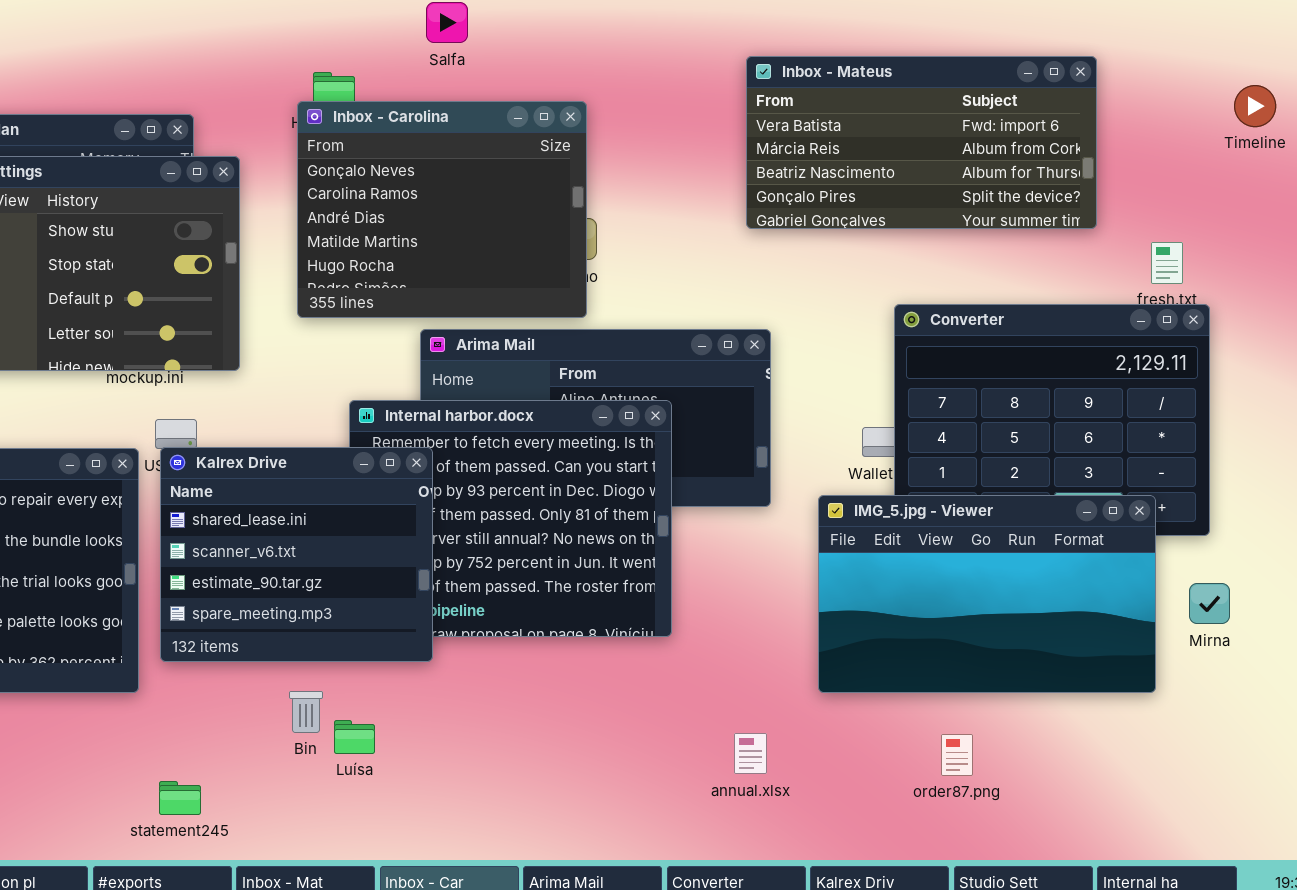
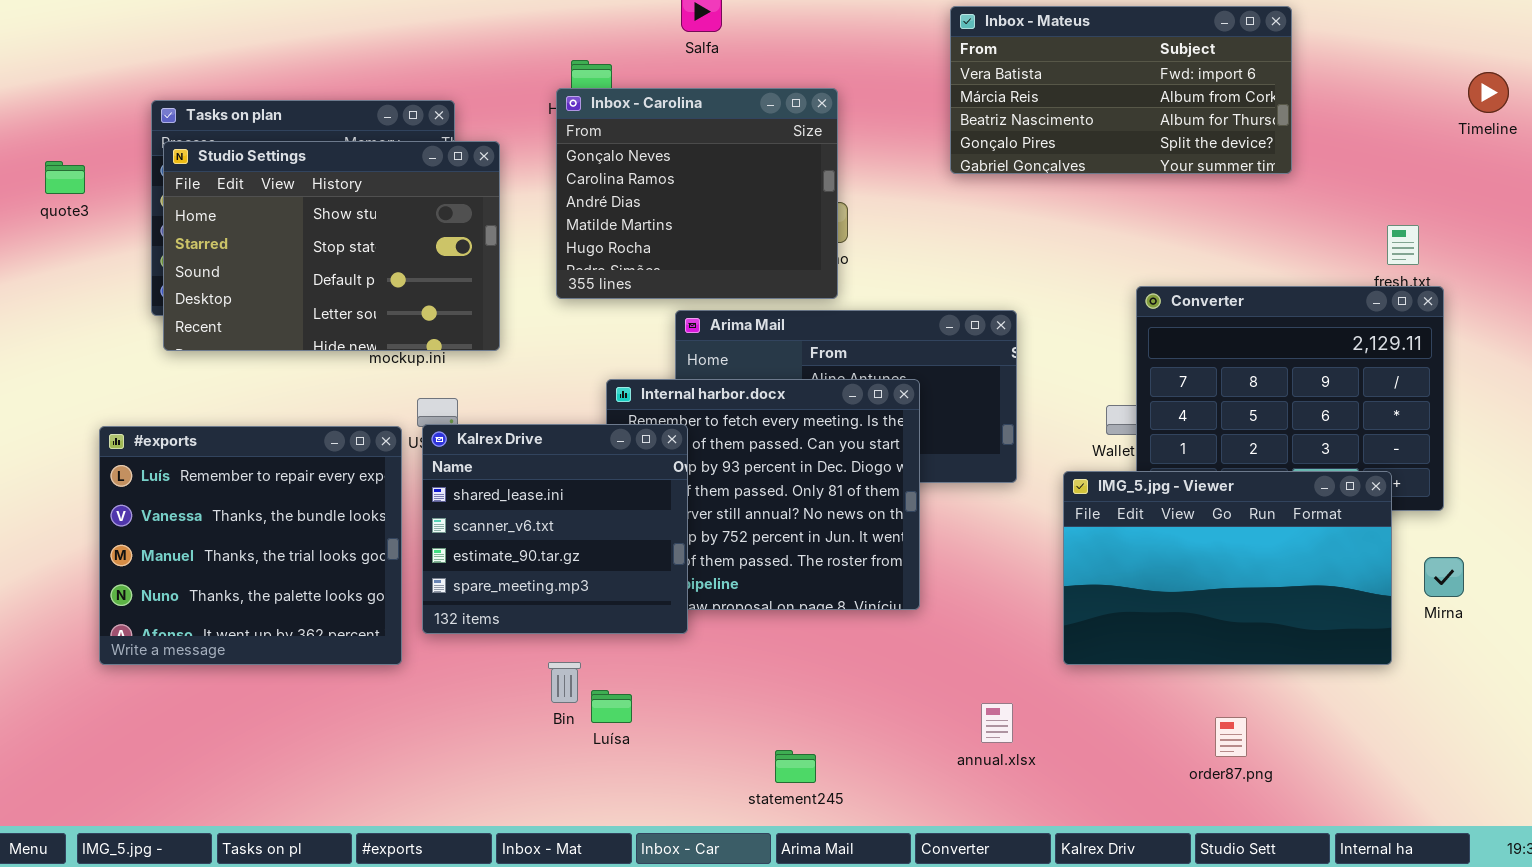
Inbox - Mateus: [746,56,1097,229] -> [950,6,1292,174], moved
order87.png: [941,734,973,776] -> [1215,717,1247,757], moved
statement245: [159,781,201,815] -> [775,750,816,783], moved

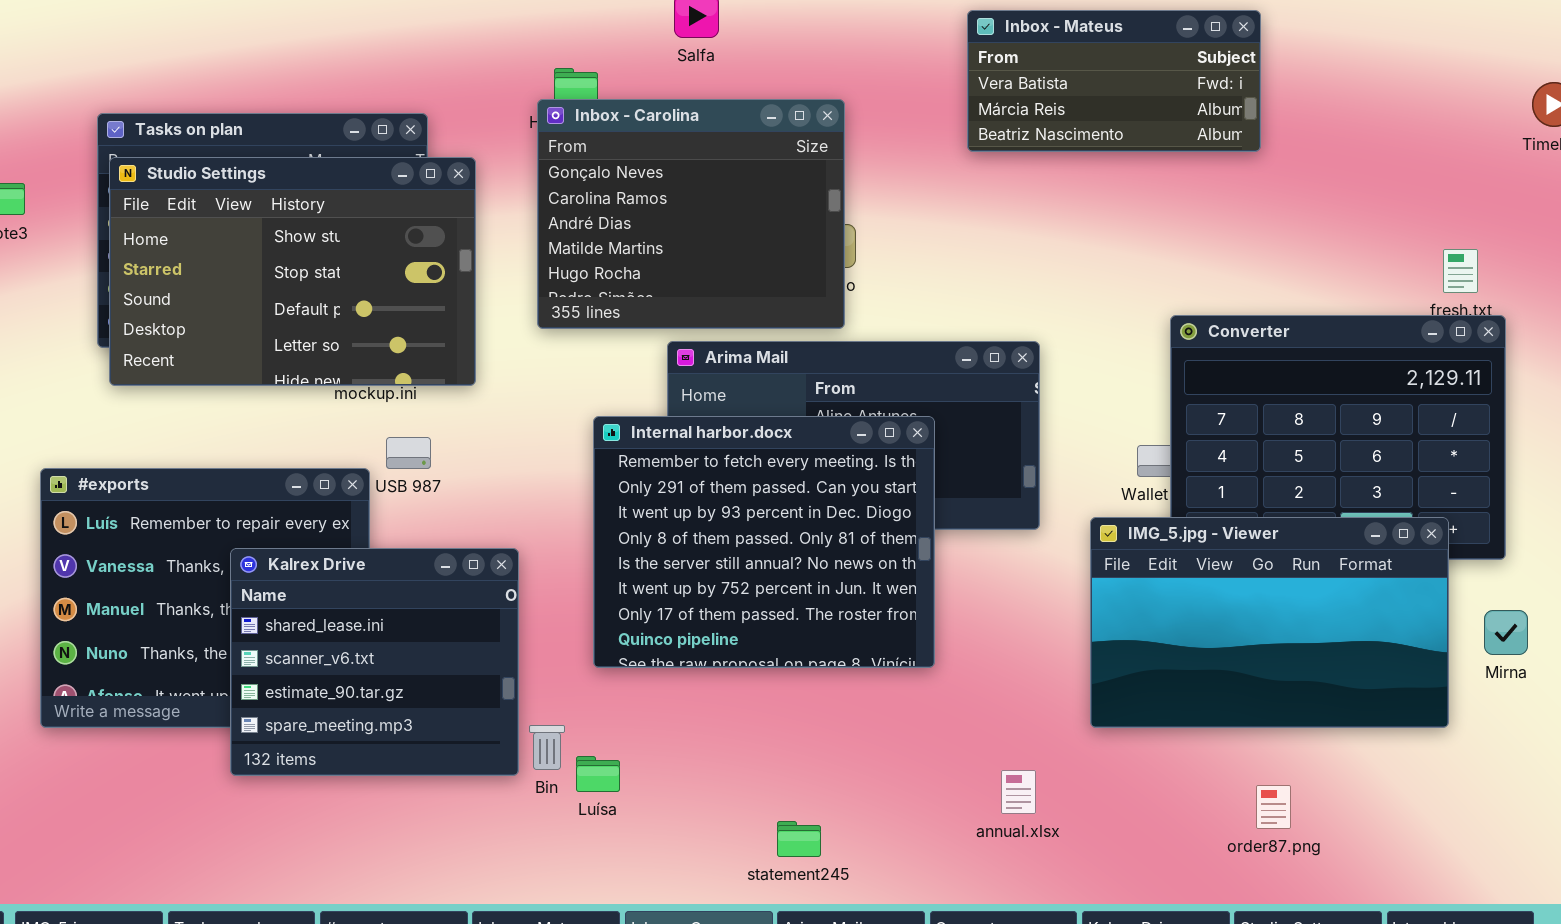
Inbox - Mateus: [950,6,1292,174] -> [967,10,1261,152], resized
Kalrex Drive: [422,424,688,634] -> [230,548,519,776], moved

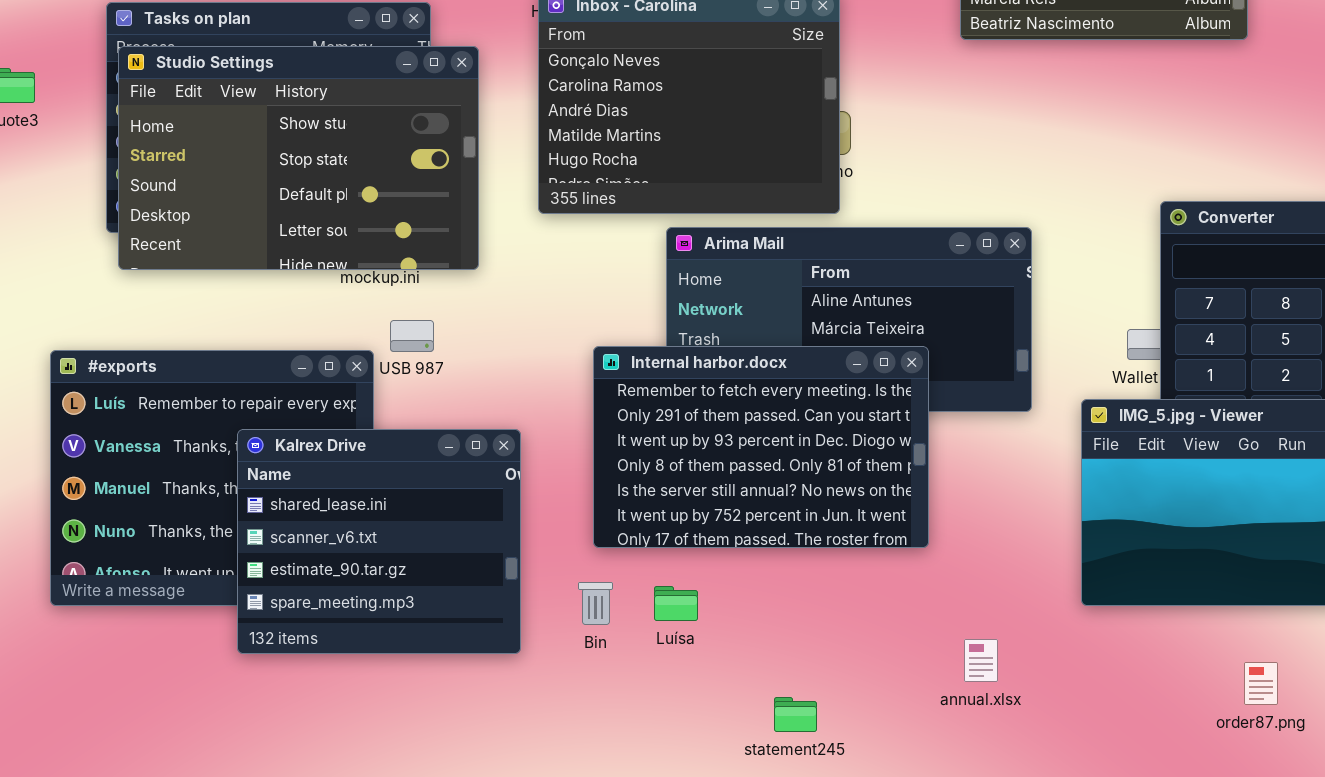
Internal harbor.docx: [593,416,935,668] -> [593,346,929,548], resized
Bin: [529,725,565,770] -> [578,582,613,625], moved
Luísa: [576,756,620,792] -> [654,586,698,621], moved
annual.xlsx: [1001,770,1036,814] -> [964,639,998,682], moved

